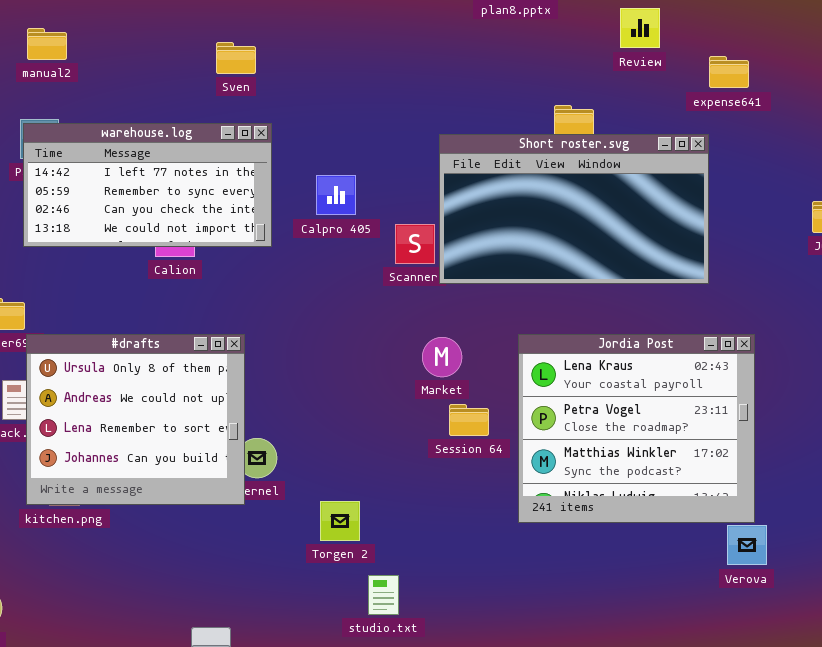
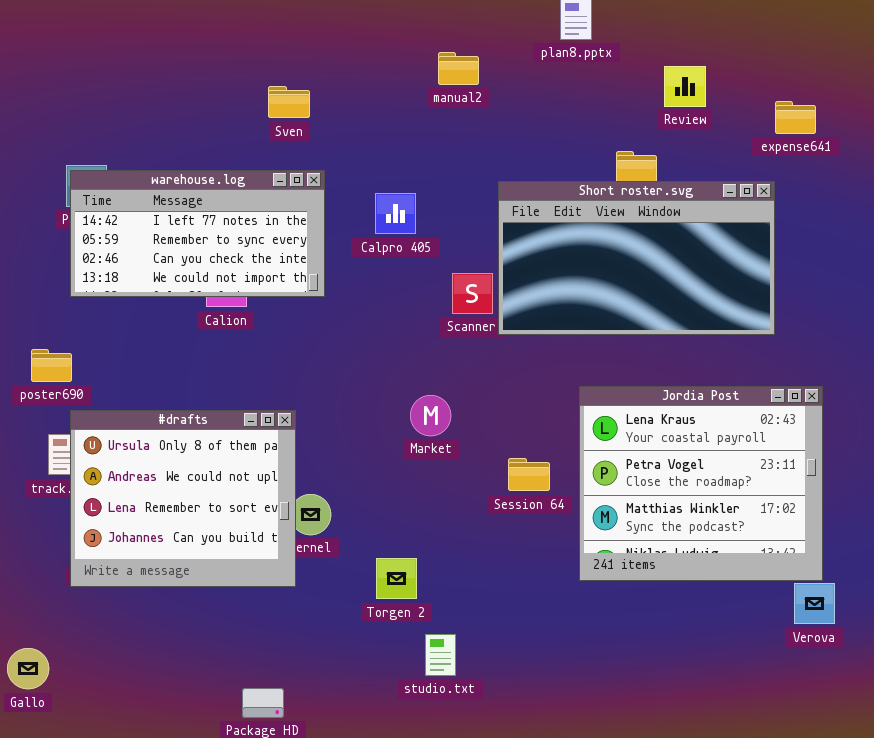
Review: [620,8,660,48] -> [664,66,706,107], moved
manual2: [27,28,67,60] -> [438,52,479,85], moved
Calpro 405: [316,175,356,215] -> [375,193,416,234], moved
#drafts: [26,334,245,505] -> [70,410,296,587], moved
Market: [422,337,462,377] -> [410,395,451,436], moved

